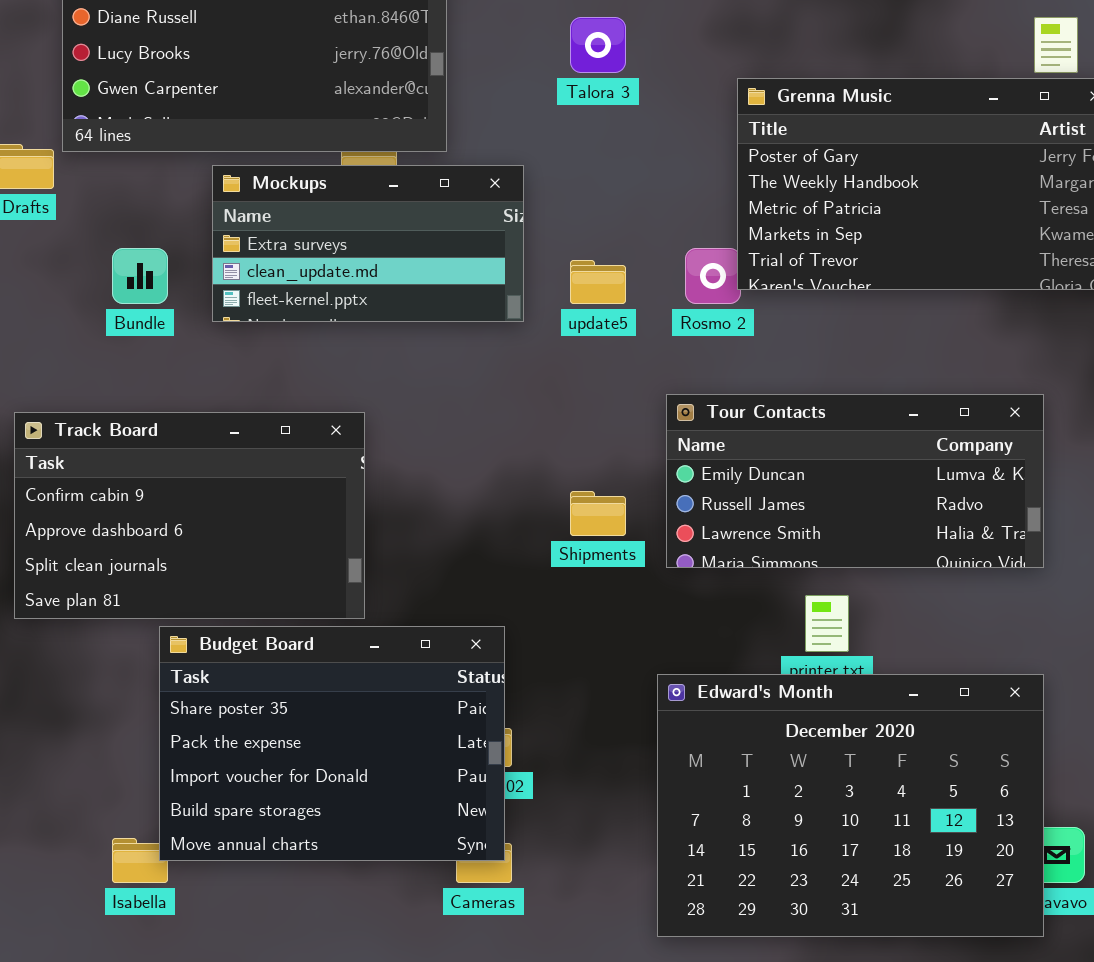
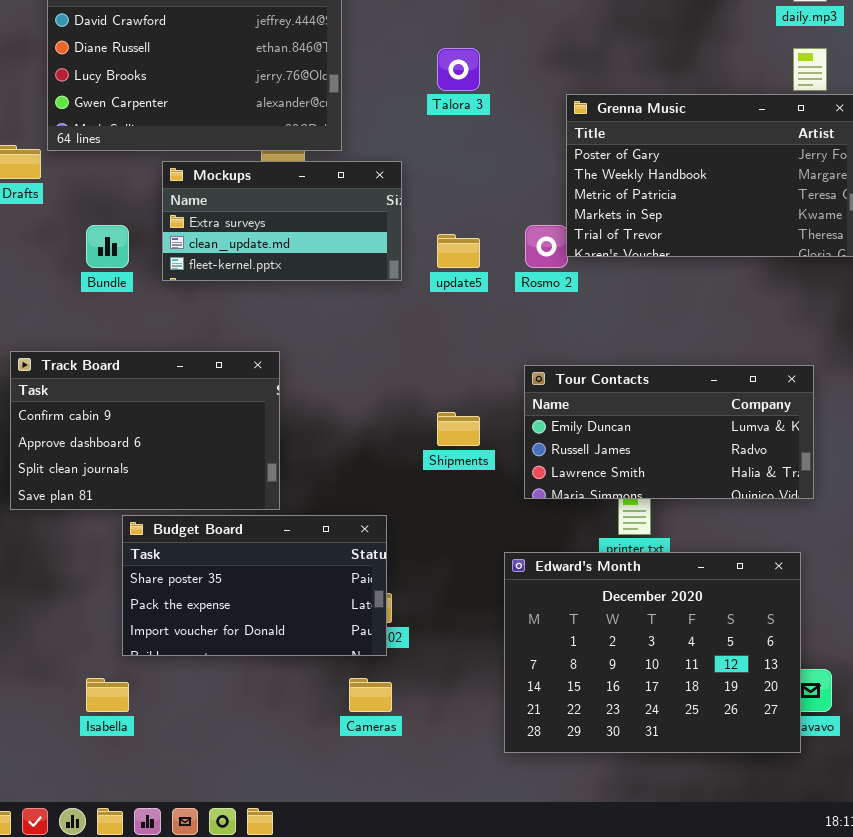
Tour Contacts: [666,394,1044,568] -> [524,365,814,499], moved
Budget Board: [159,626,505,861] -> [122,515,387,656], resized

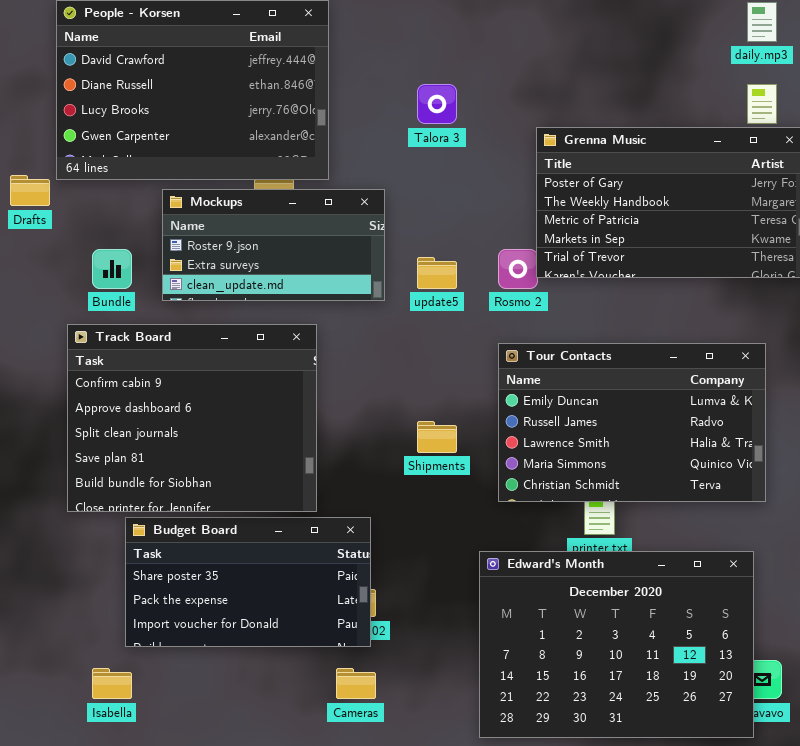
Mockups: [162,161,402,281] -> [162,189,385,301], scrolled up 1 row
Track Board: [10,351,280,510] -> [67,324,317,512], moved, resized
Tour Contacts: [524,365,814,499] -> [498,343,766,502], resized

